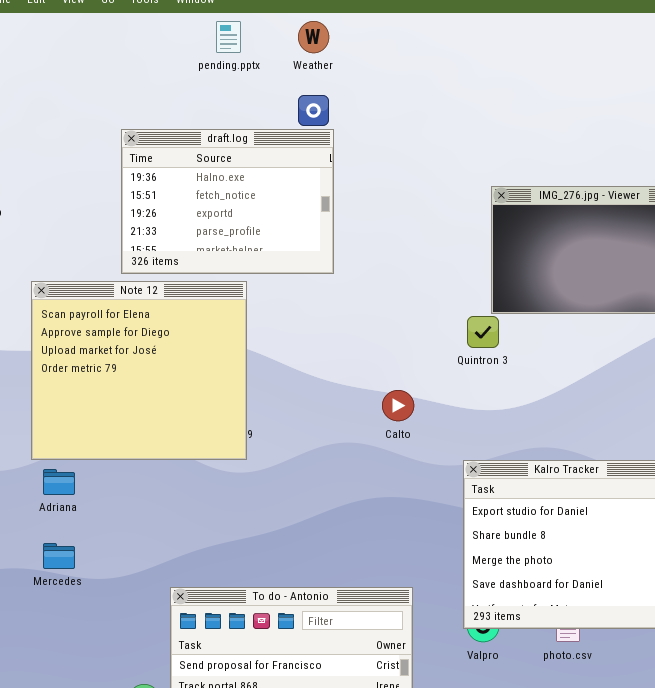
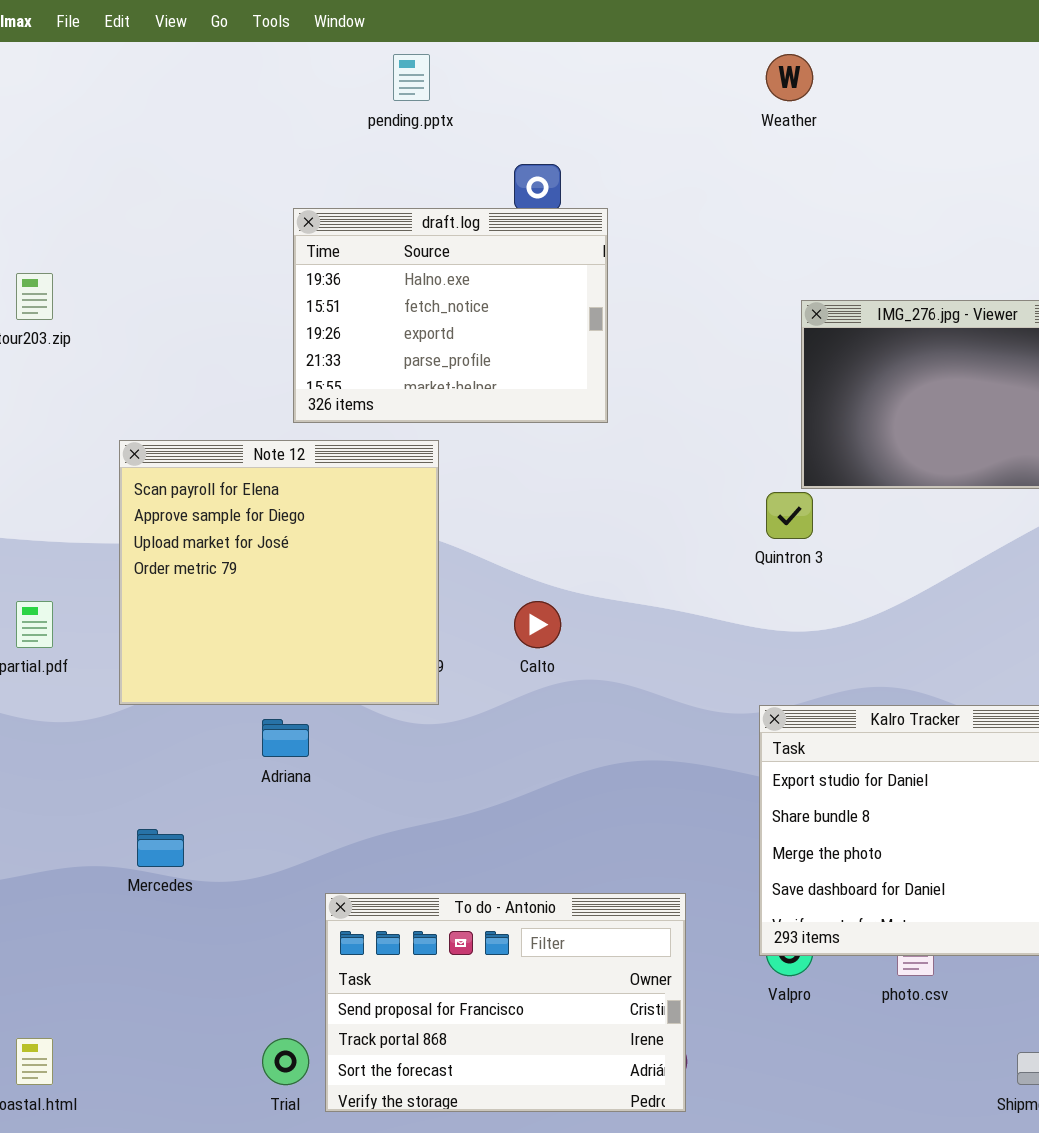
Weather: [298,21,329,53] -> [766,54,813,101], moved
draft.log: [121,129,334,274] -> [293,208,608,423], moved
Calto: [382,390,414,421] -> [514,601,561,648], moved
Adriana: [43,469,75,495] -> [262,719,309,757], moved

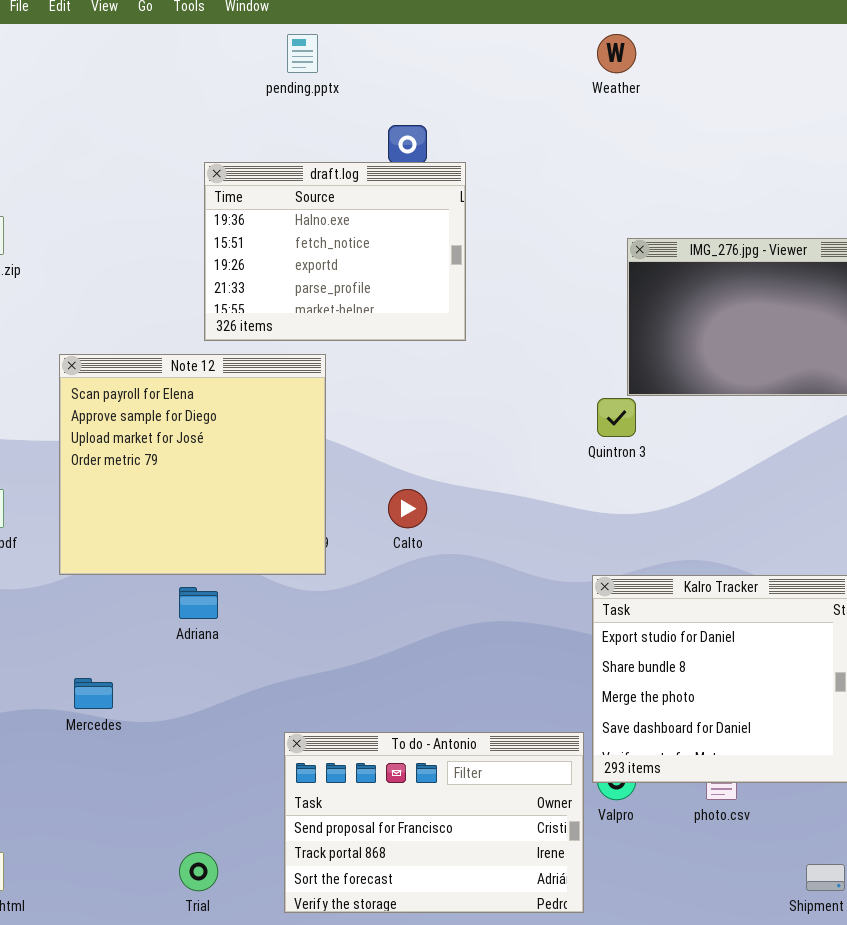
To do - Antonio: [325,893,686,1112] -> [284,732,584,913], moved

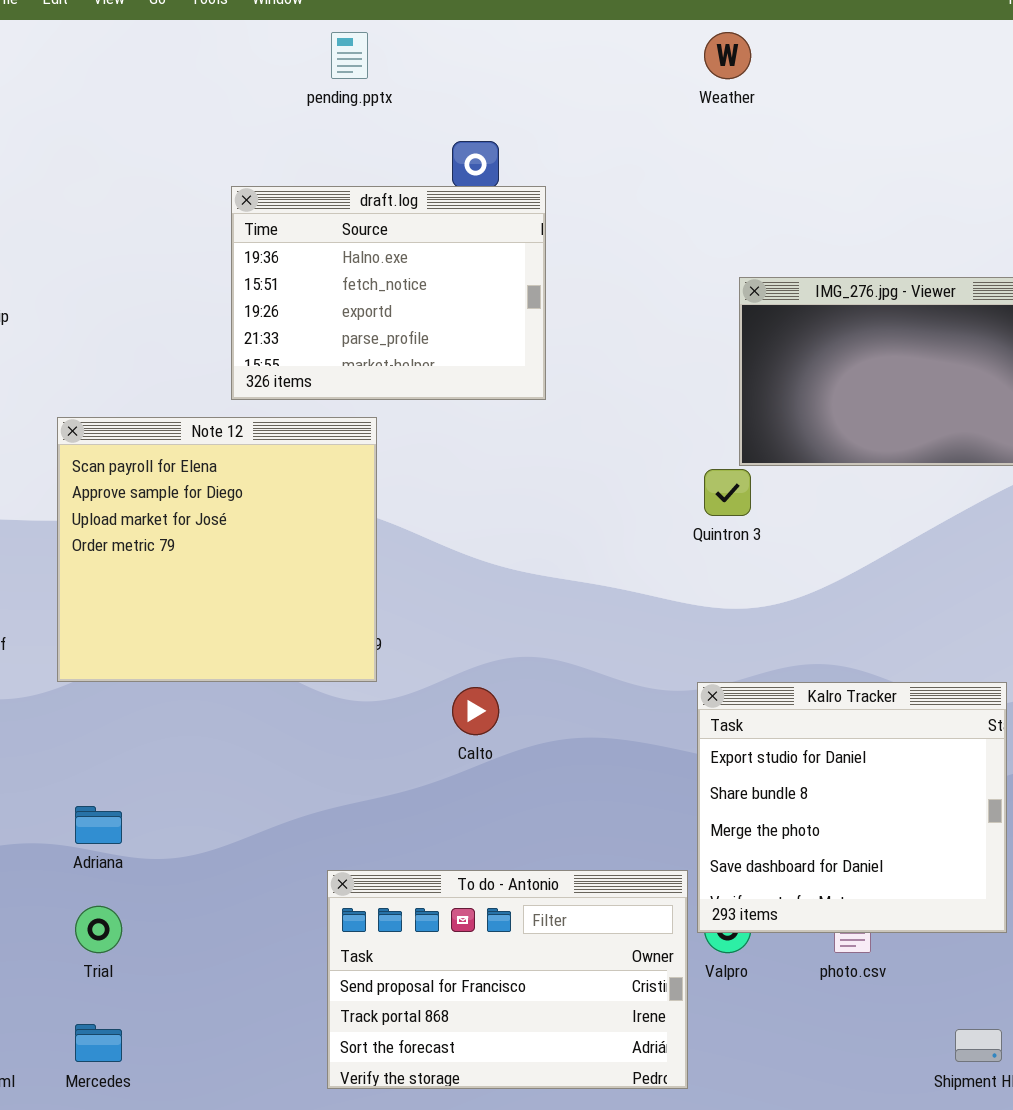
Calto: [388,489,427,528] -> [452,687,499,735], moved
Adriana: [179,587,218,619] -> [75,806,122,844], moved
Mercedes: [74,678,113,709] -> [75,1024,122,1062], moved
Trial: [179,852,218,891] -> [75,906,122,953], moved

